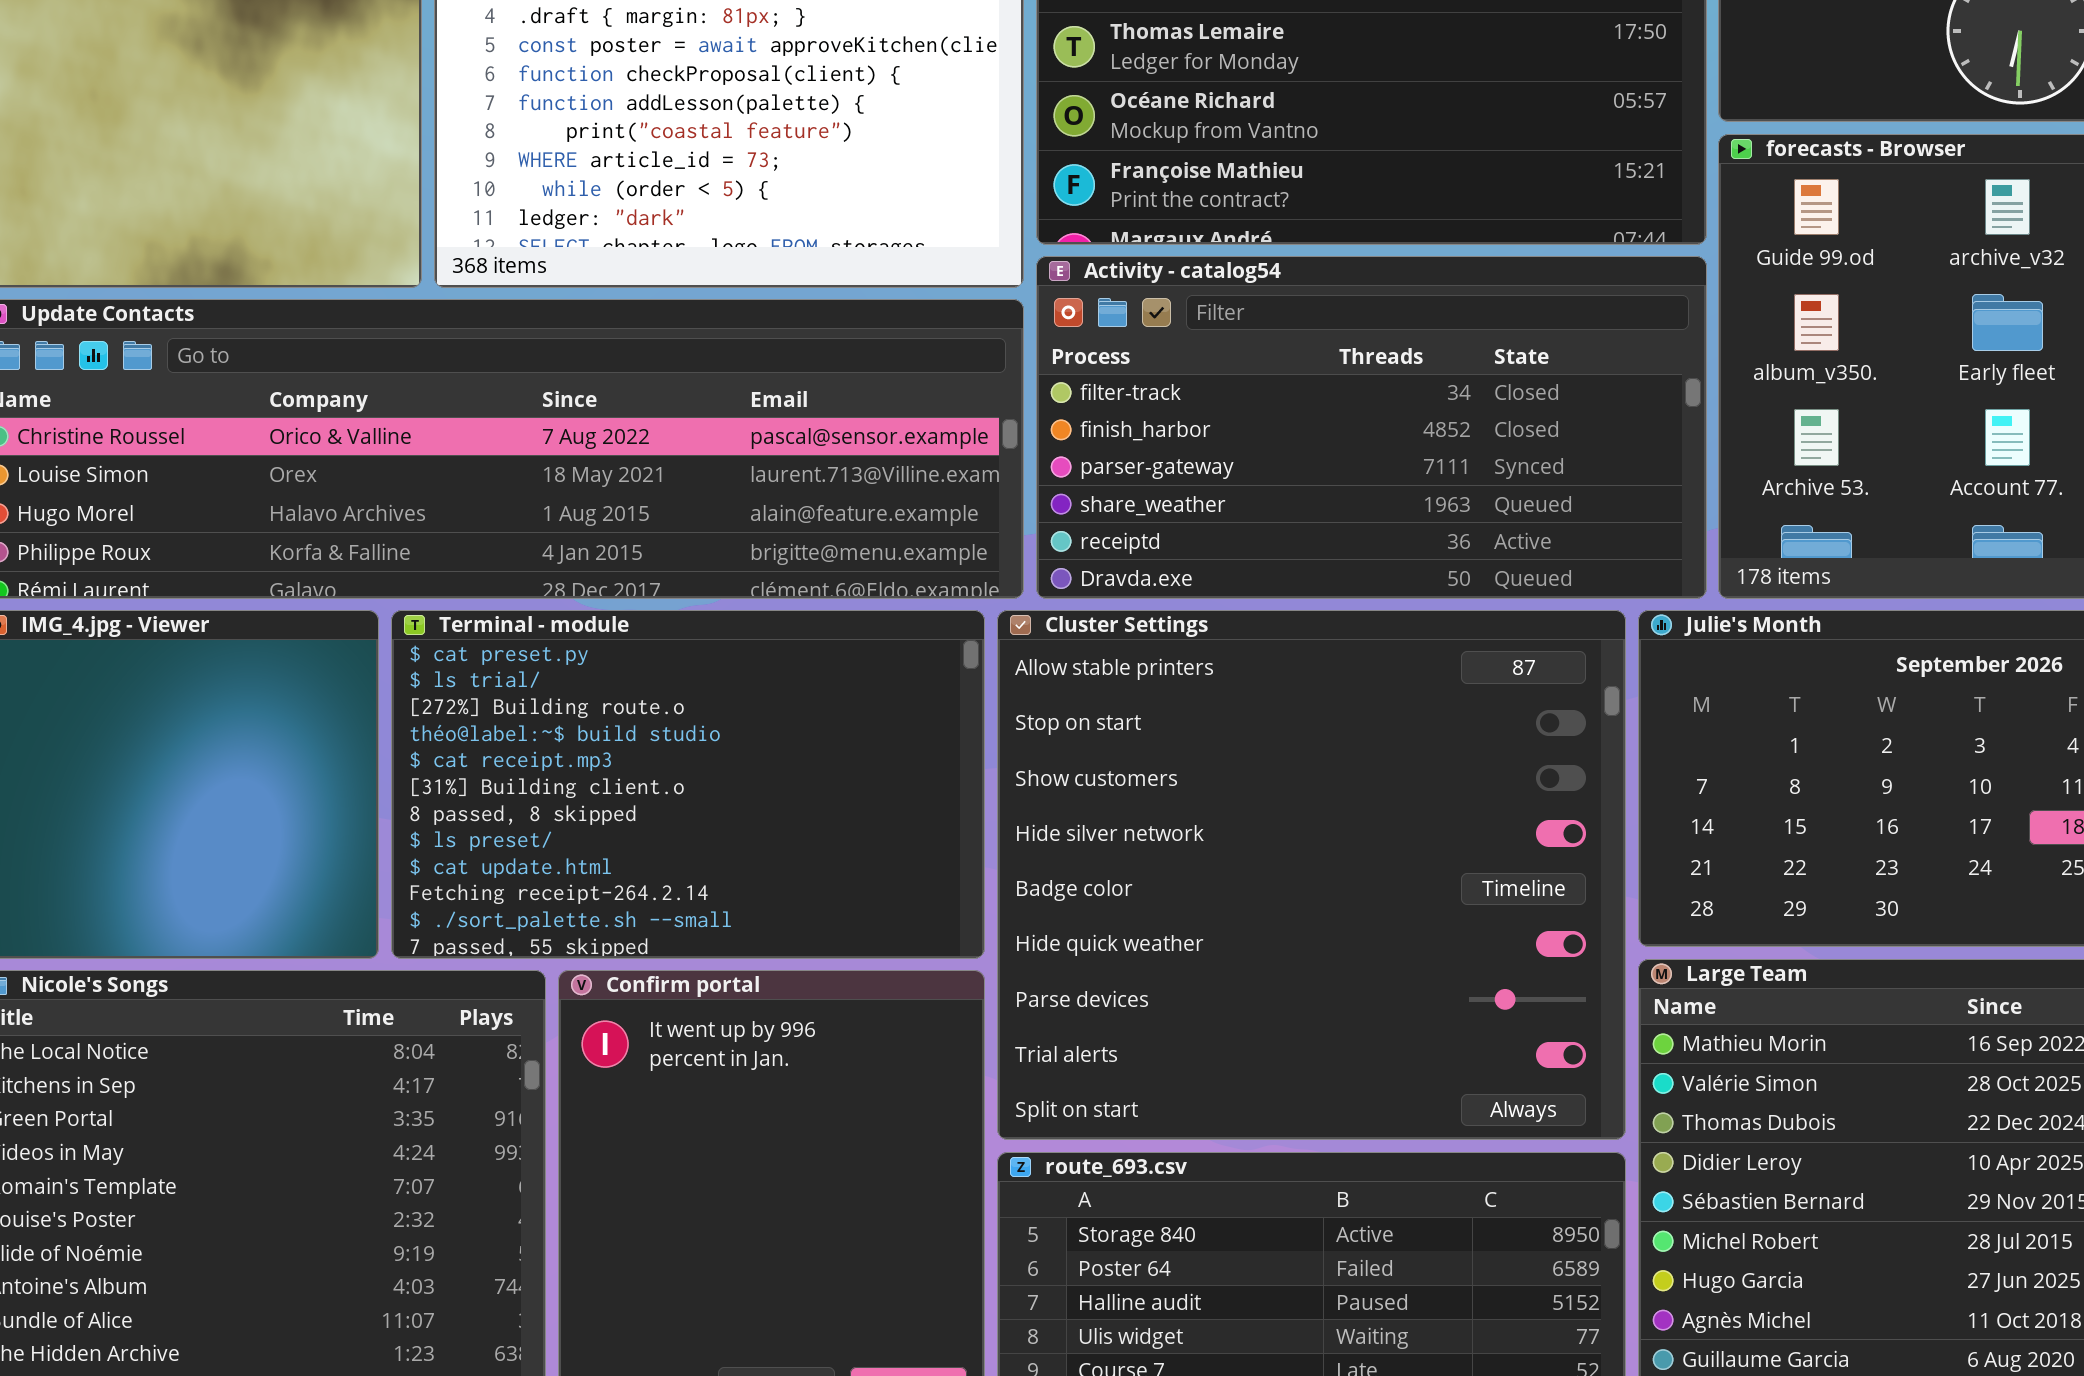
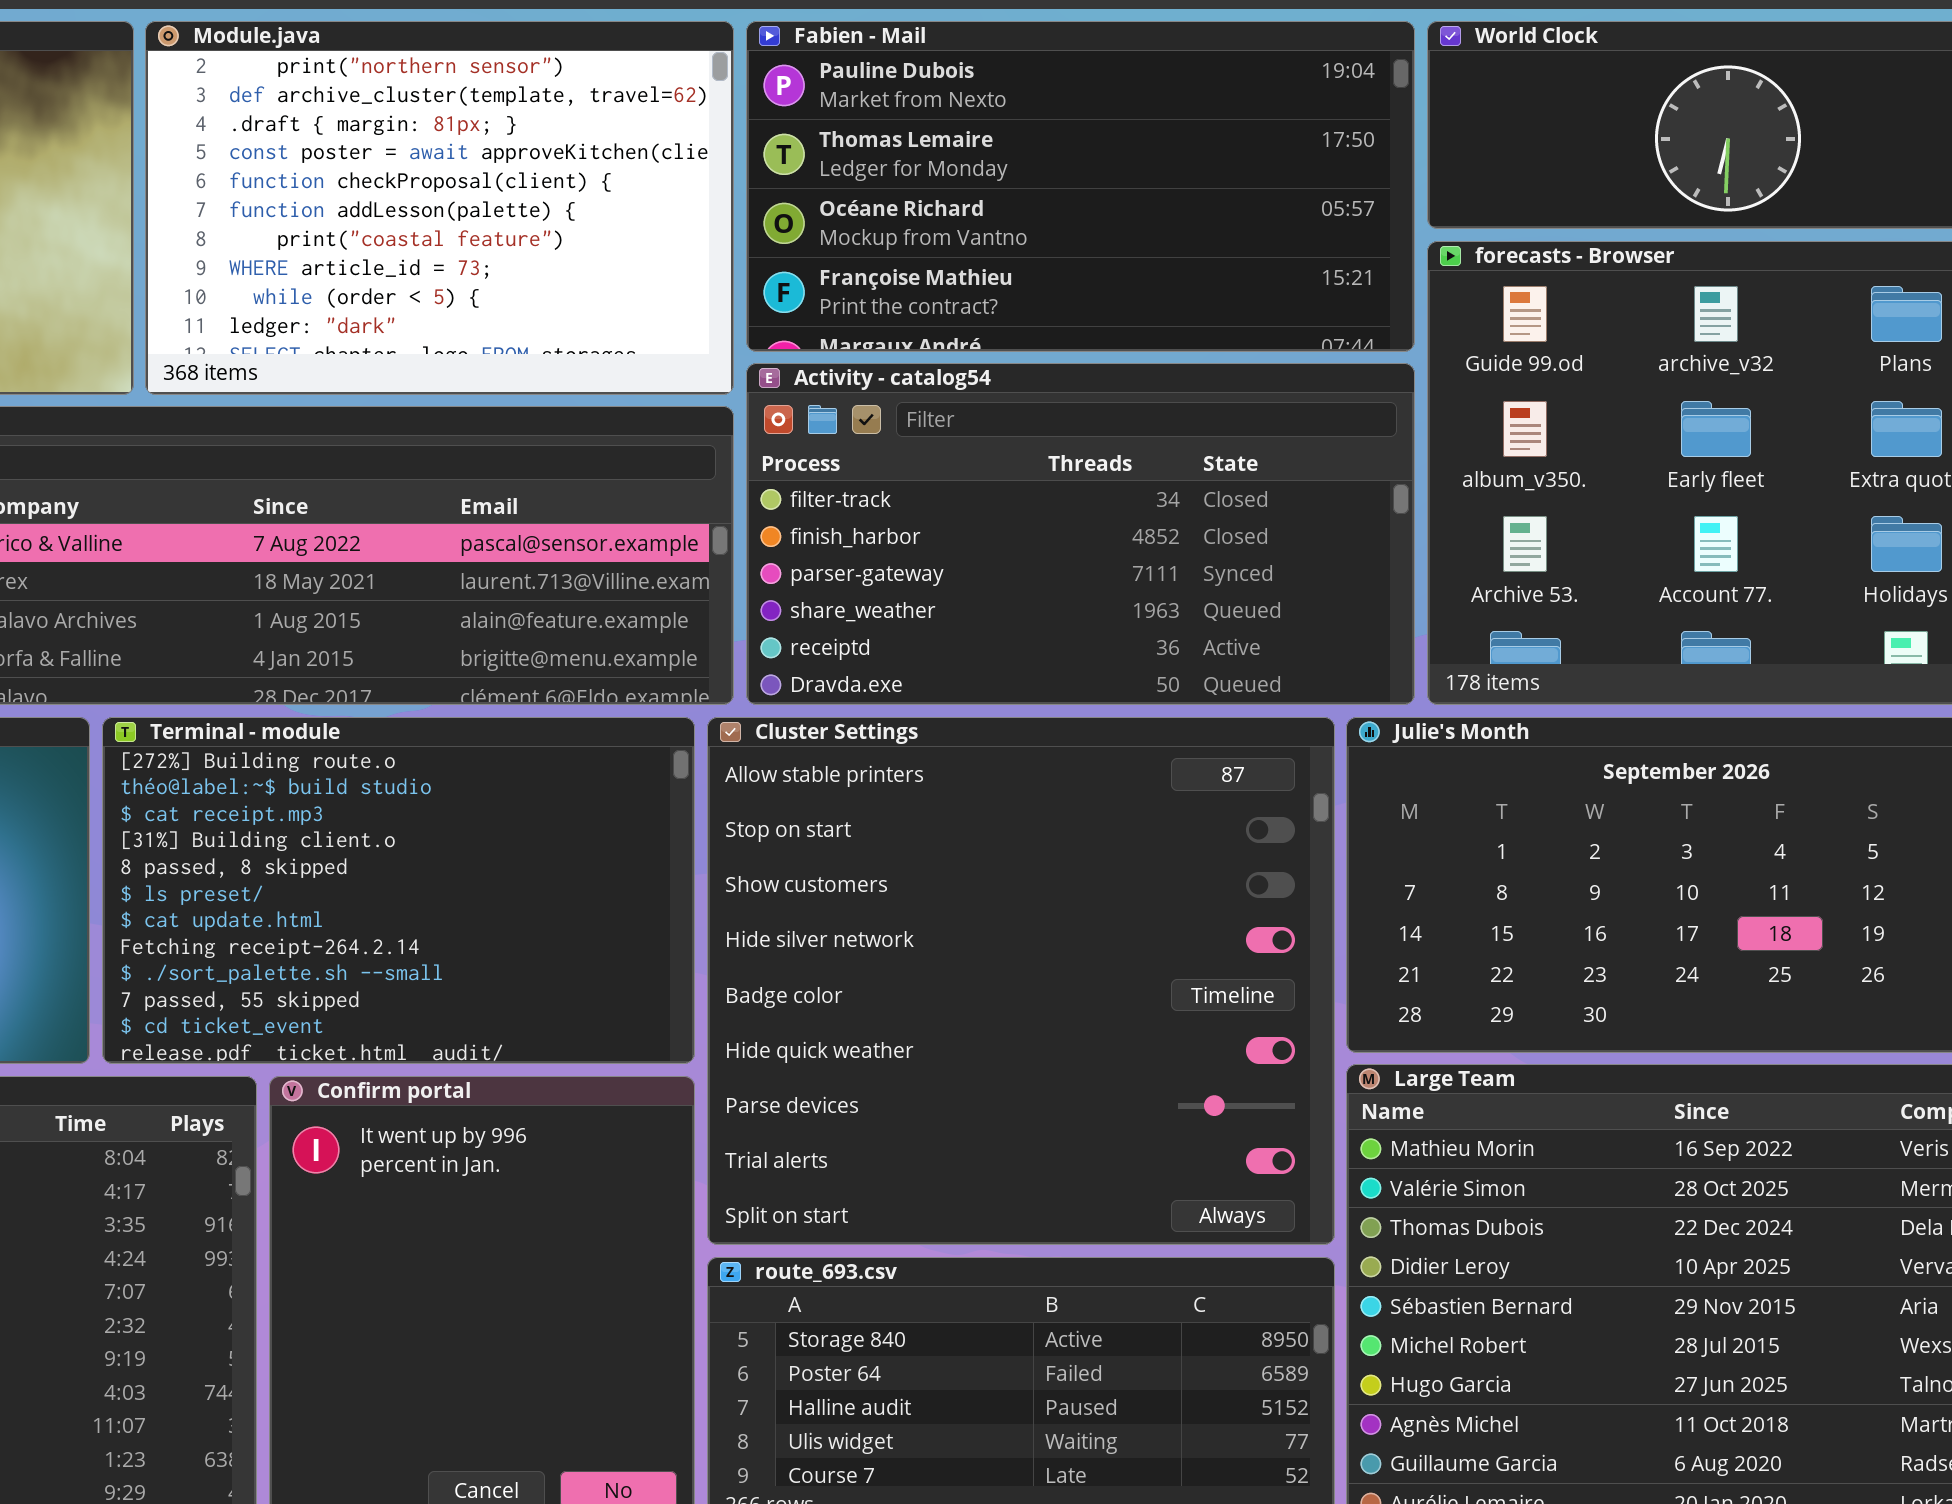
Terminal - module: [391,610,985,959] -> [102,717,695,1064], scrolled down 2 rows

